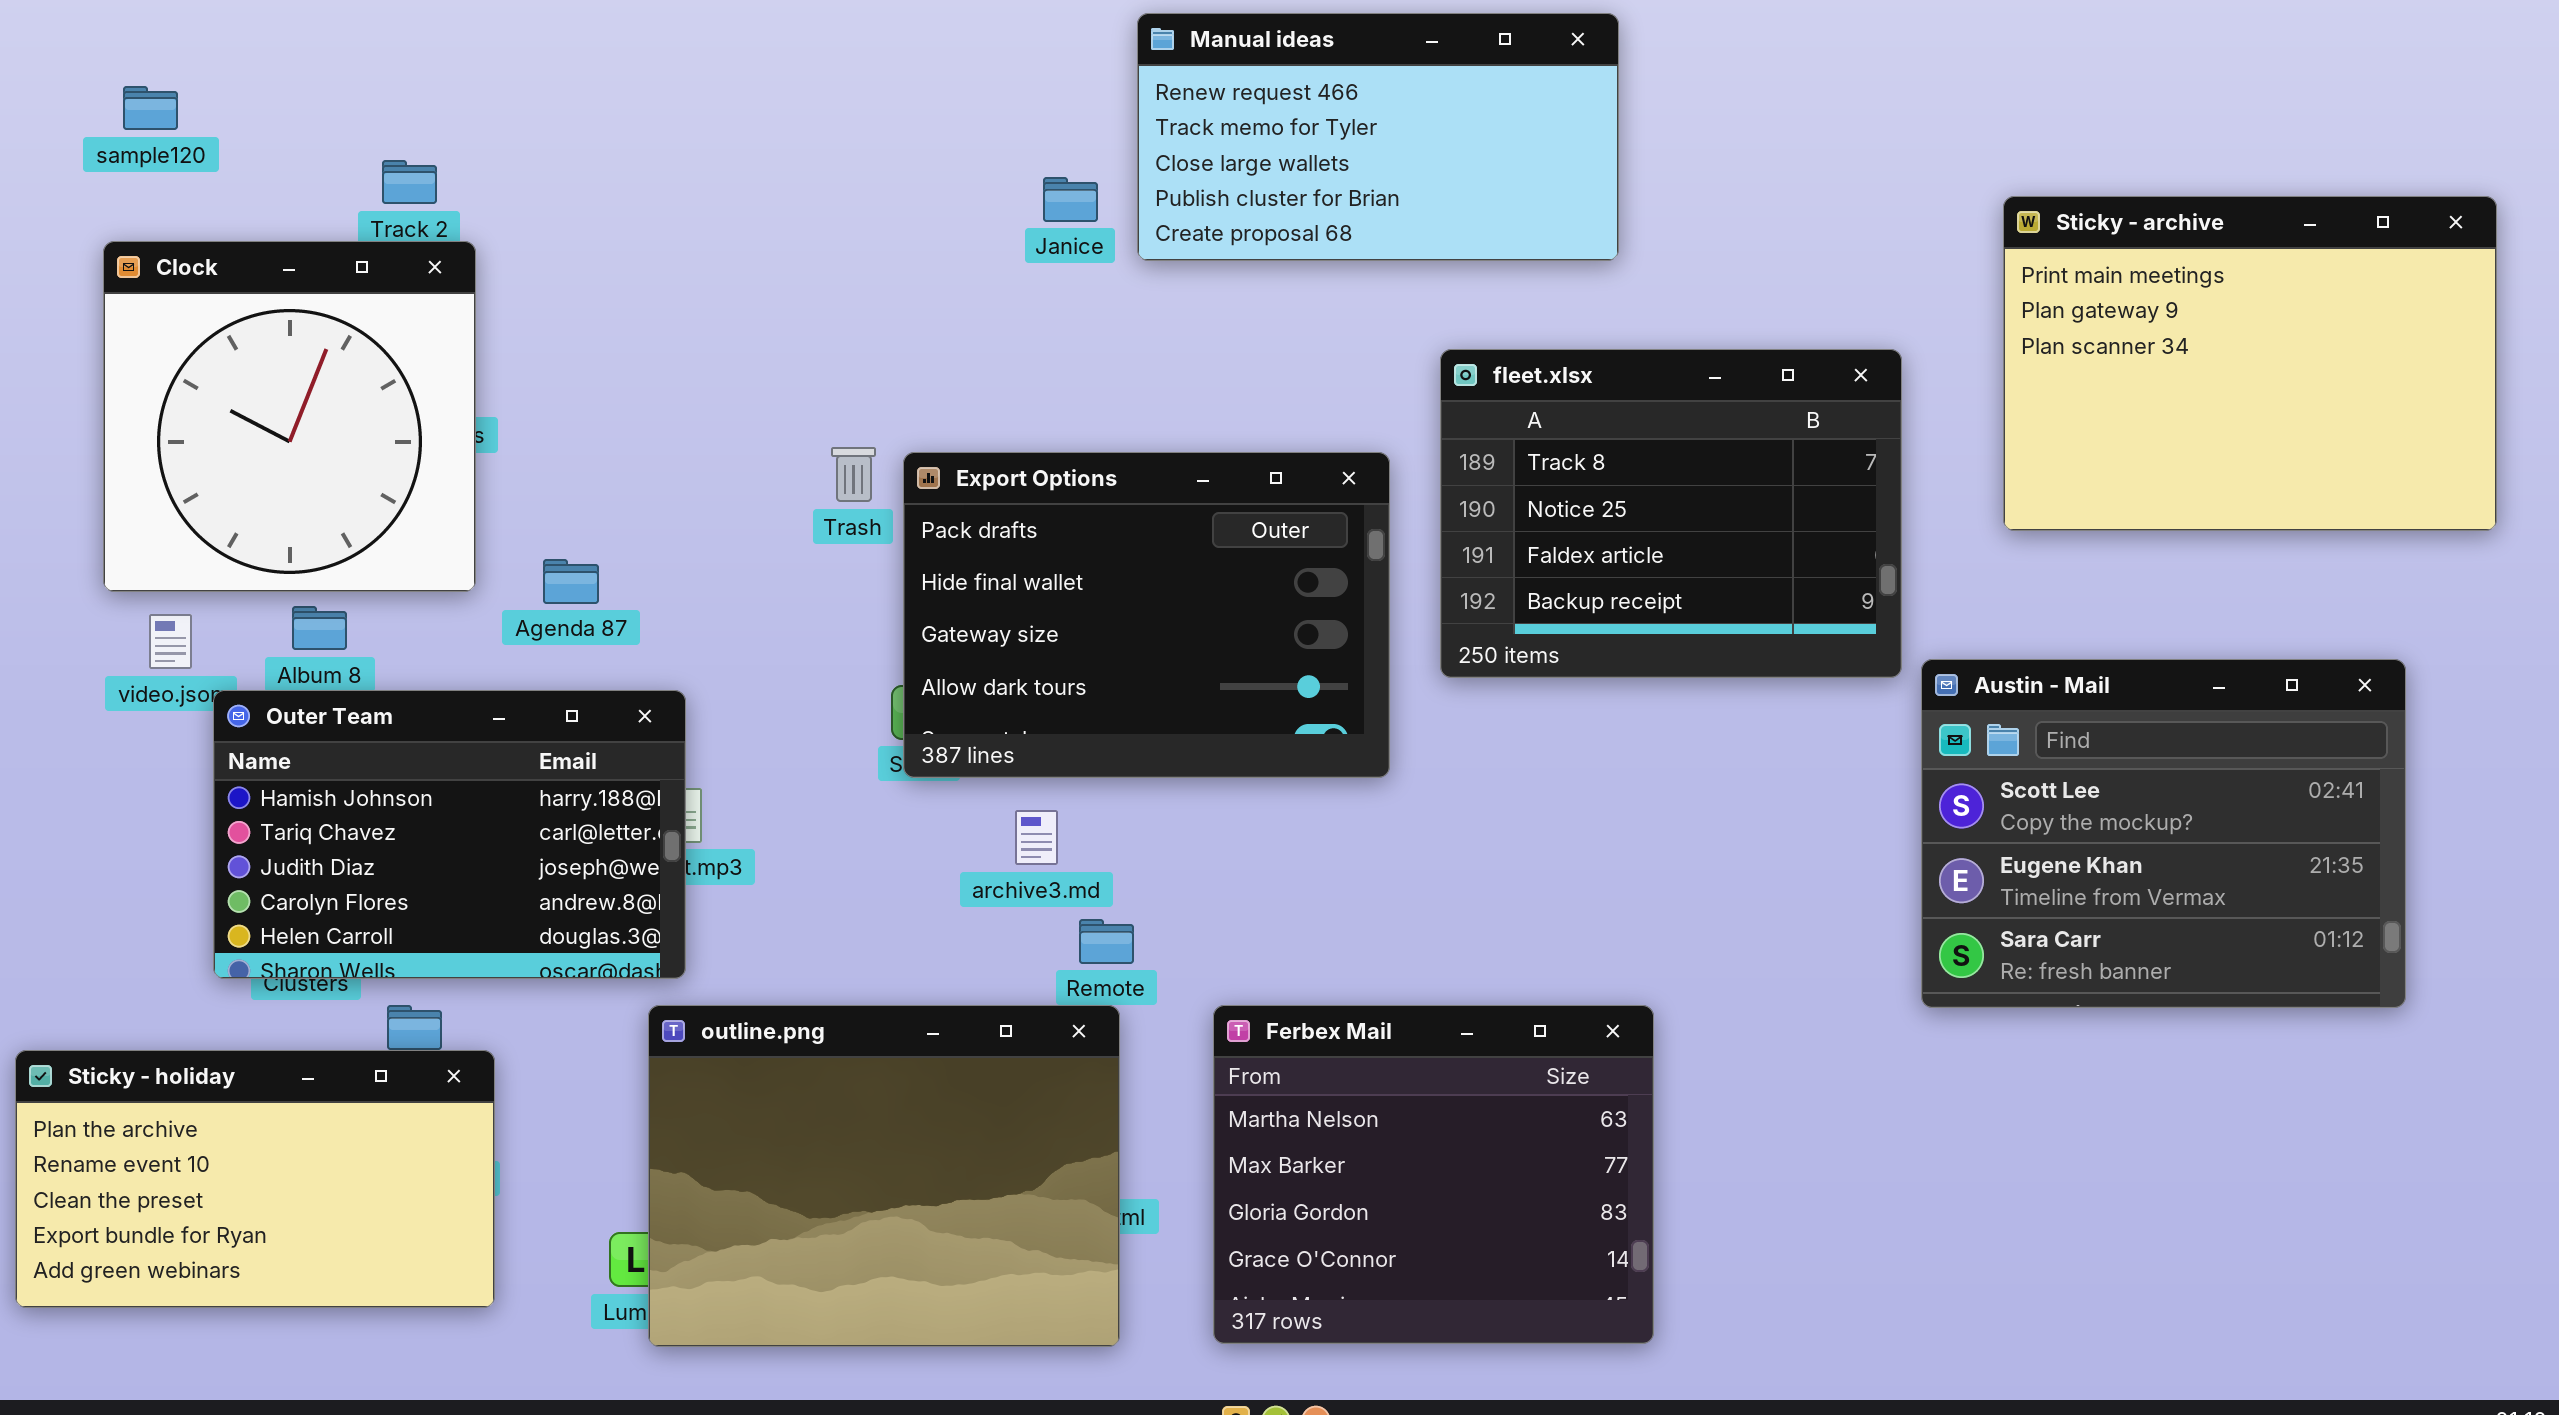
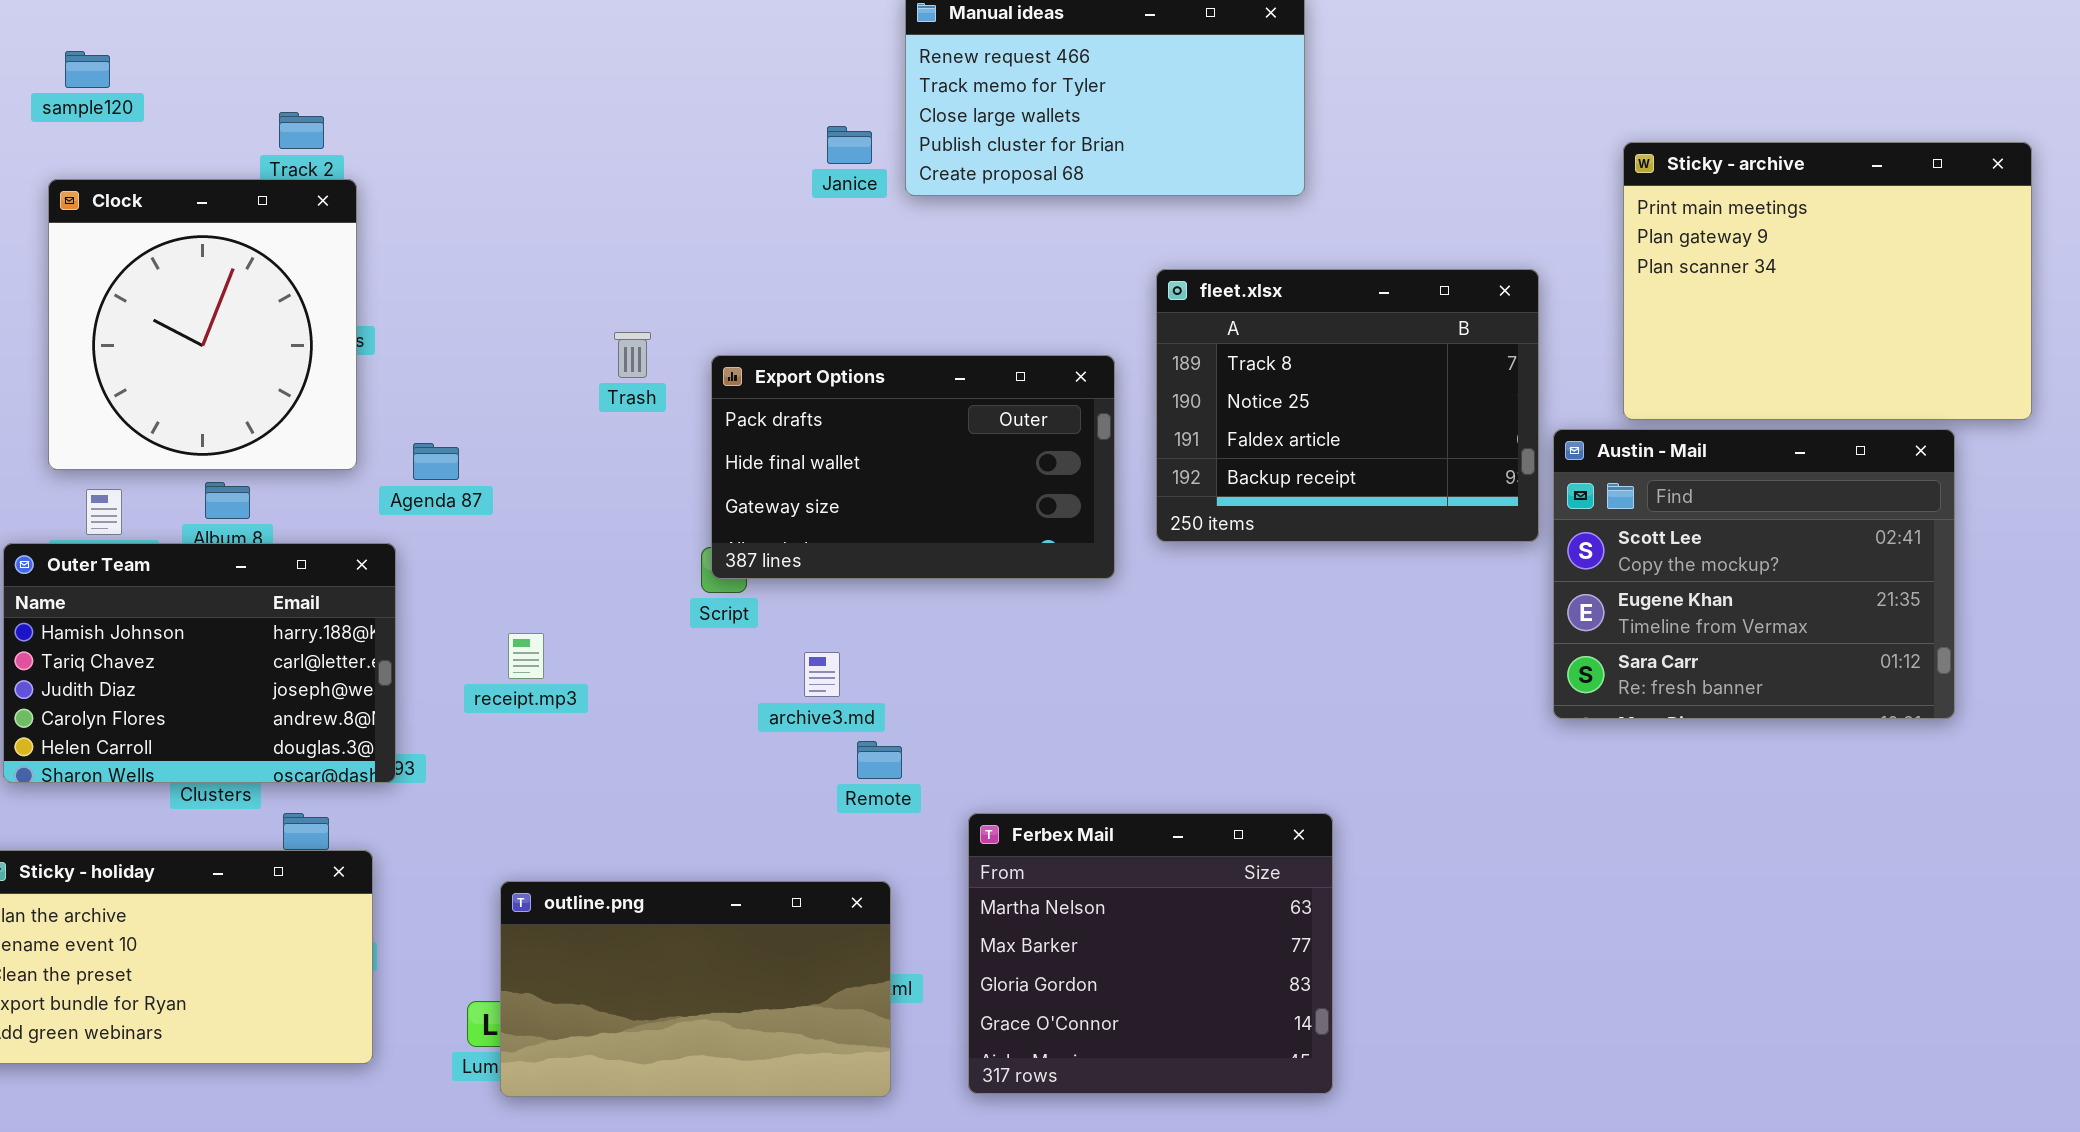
Trash: [831,447,876,502] -> [614,332,651,378], moved
Export Options: [903,452,1390,778] -> [711,355,1115,579], resized
Austin - Mail: [1921,659,2406,1008] -> [1553,429,1955,719], moved
Outer Team: [213,690,686,979] -> [3,543,396,783], moved
outline.png: [648,1005,1120,1347] -> [500,881,891,1097], resized

